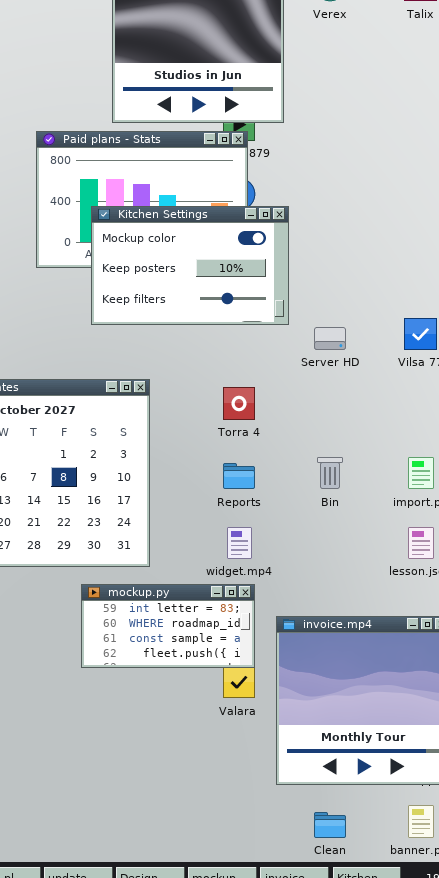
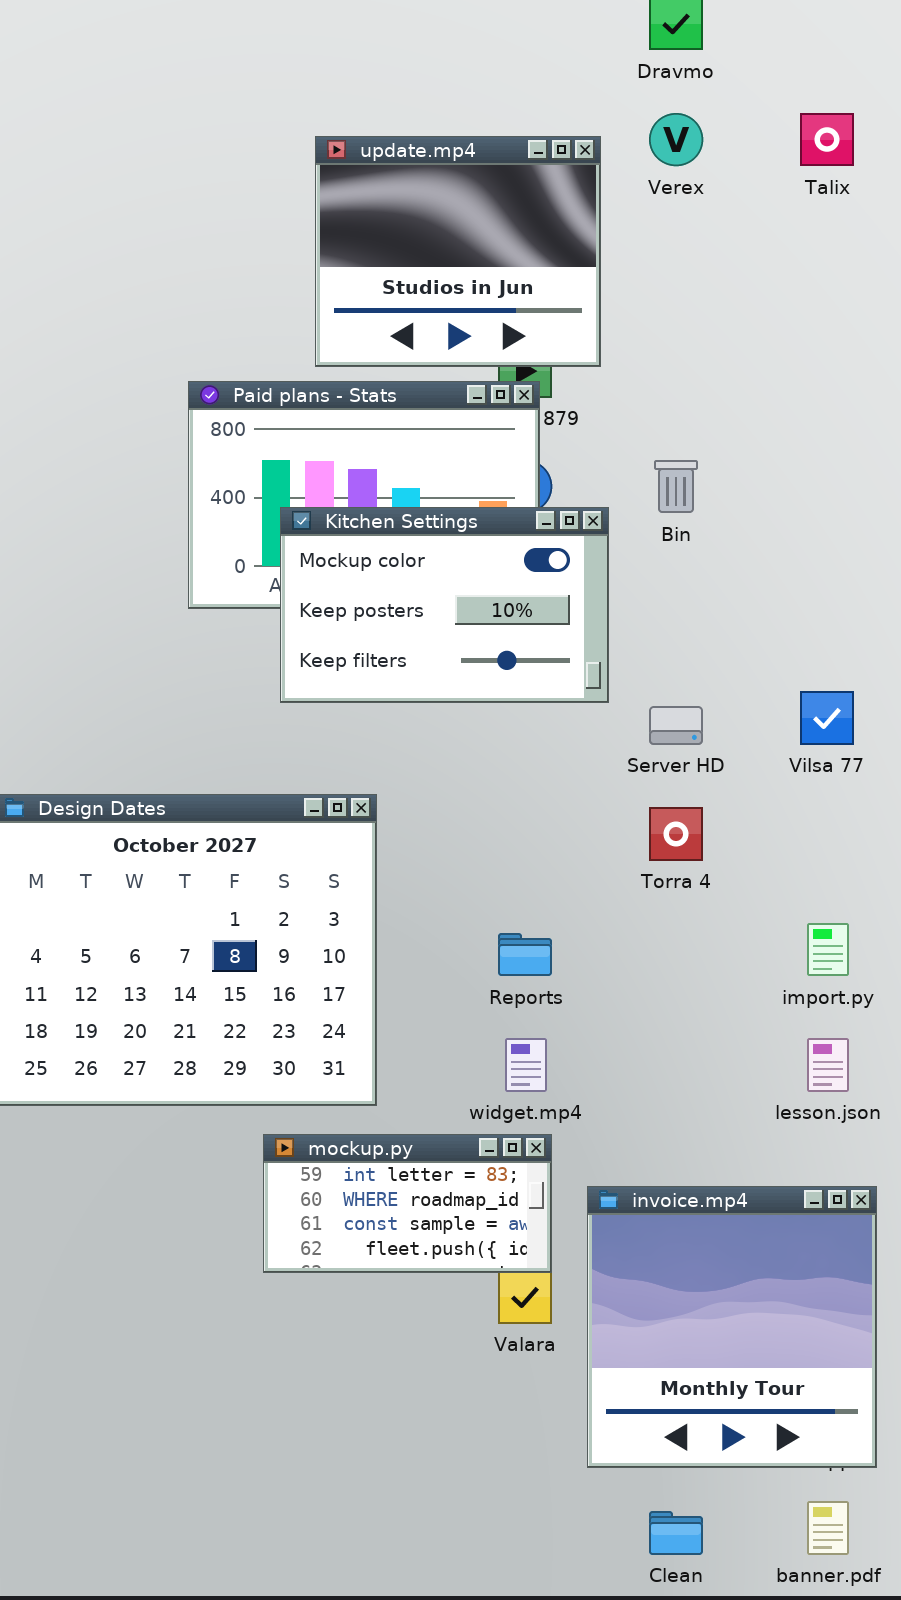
Torra 4: [223,387,255,420] -> [649,807,703,861], moved
Bin: [317,457,343,489] -> [654,460,698,513], moved

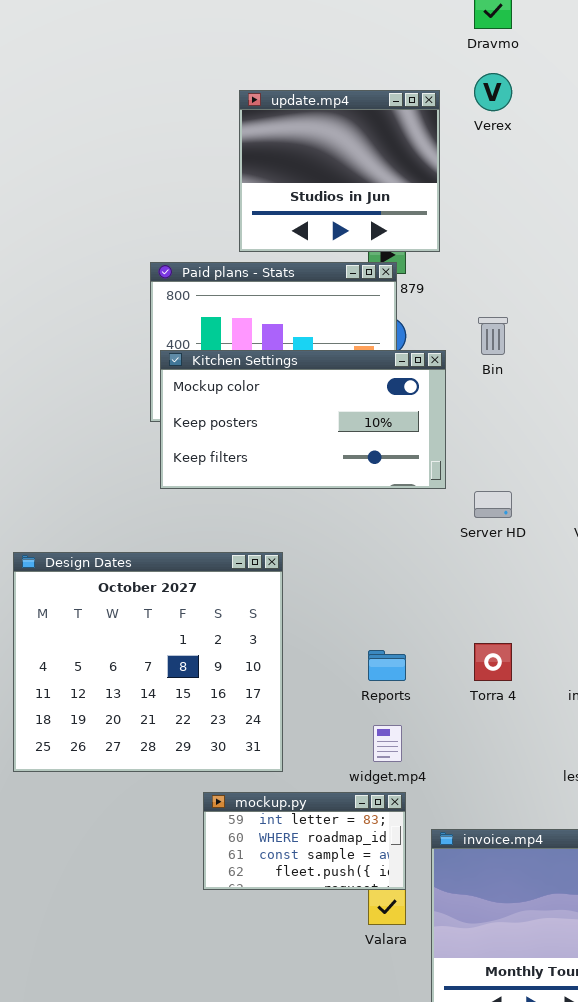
Kitchen Settings: [280,507,609,703] -> [160,350,446,489], resized
Torra 4: [649,807,703,861] -> [474,643,512,681], moved

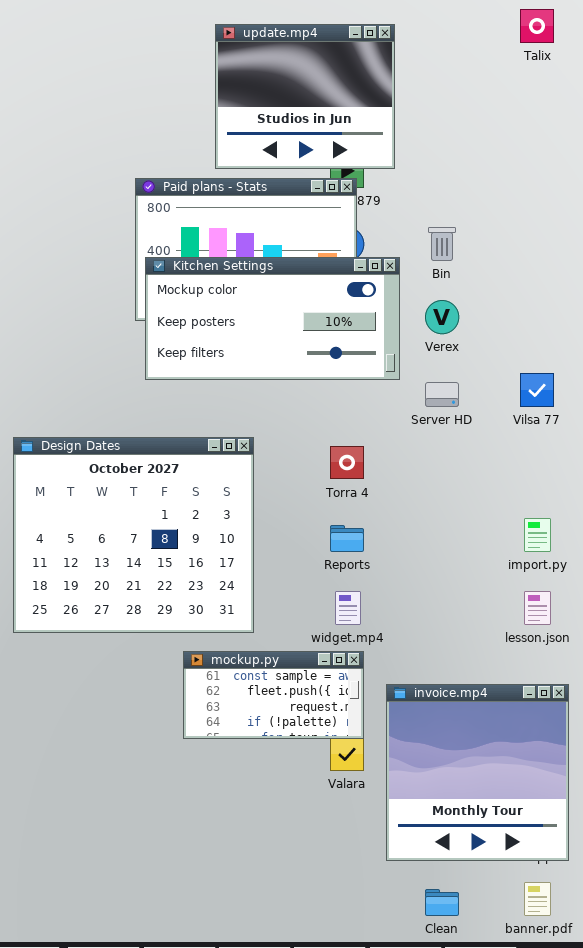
Verex: [474,73,512,111] -> [425,300,459,334], moved
Torra 4: [474,643,512,681] -> [330,446,364,479], moved
mockup.py: [203,792,406,890] -> [183,651,364,739], scrolled down 2 rows

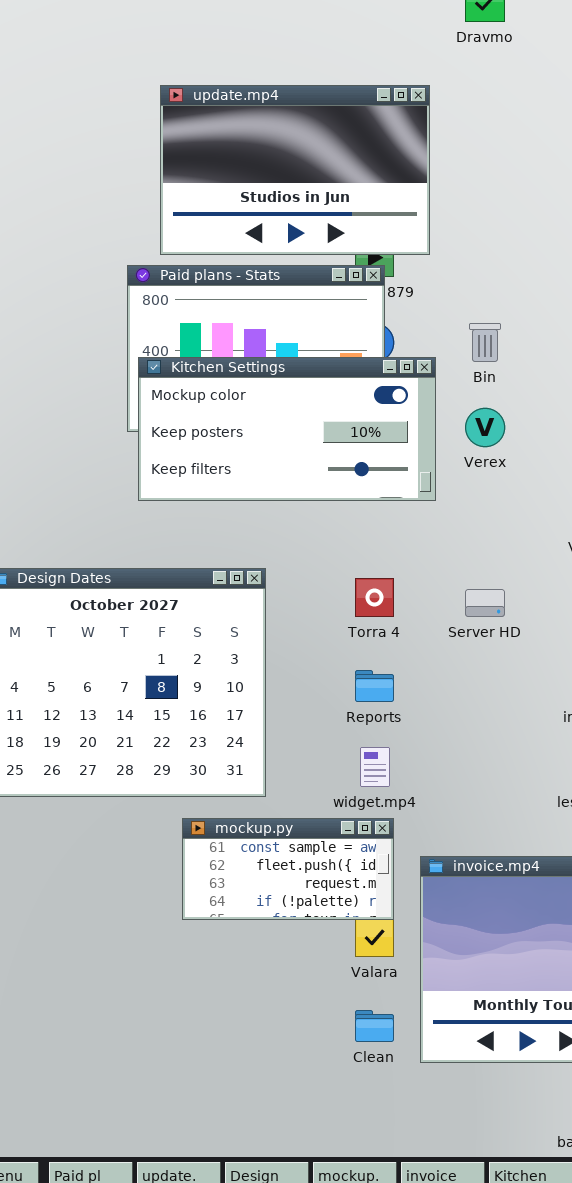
update.mp4: [215,24,395,169] -> [160,85,430,255], resized
Server HD: [425,382,459,407] -> [465,589,505,617], moved
Clean: [425,889,459,916] -> [355,1010,394,1042], moved

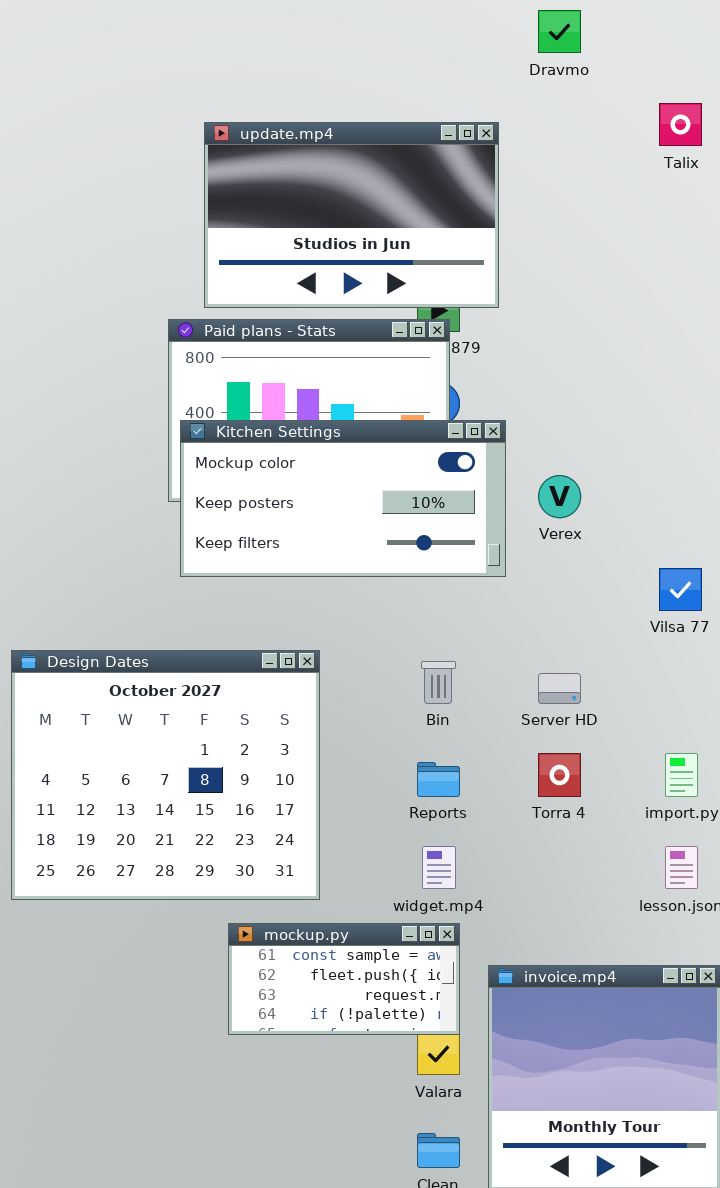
Bin: [469,323,501,362] -> [421,661,456,704], moved
Torra 4: [355,578,394,617] -> [538,753,581,797], moved

